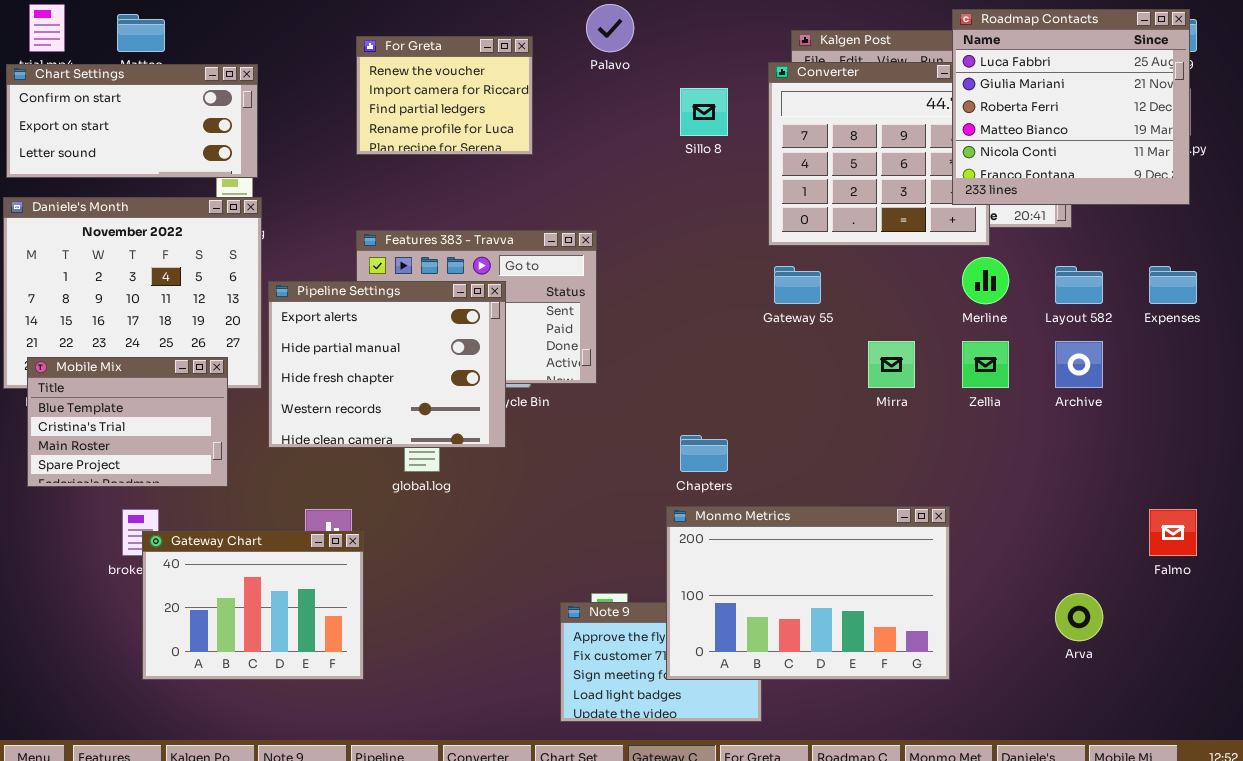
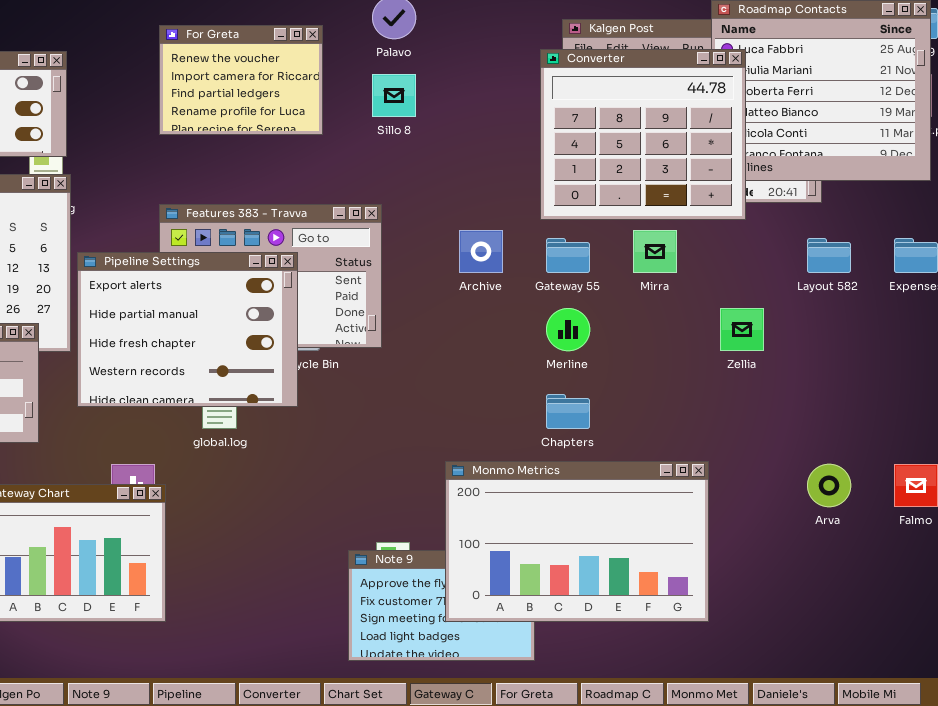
Converter: [768,62,990,246] -> [540,49,746,220], raised
Sillo 8: [680,88,728,136] -> [372,74,416,117], moved
Merline: [962,257,1009,304] -> [546,308,590,351], moved
Mirra: [868,341,915,388] -> [633,230,677,273], moved
Archive: [1055,341,1103,388] -> [459,230,503,273], moved
Chapters: [680,435,728,472] -> [546,394,590,429], moved
Arva: [1055,593,1103,641] -> [807,464,851,507], moved

